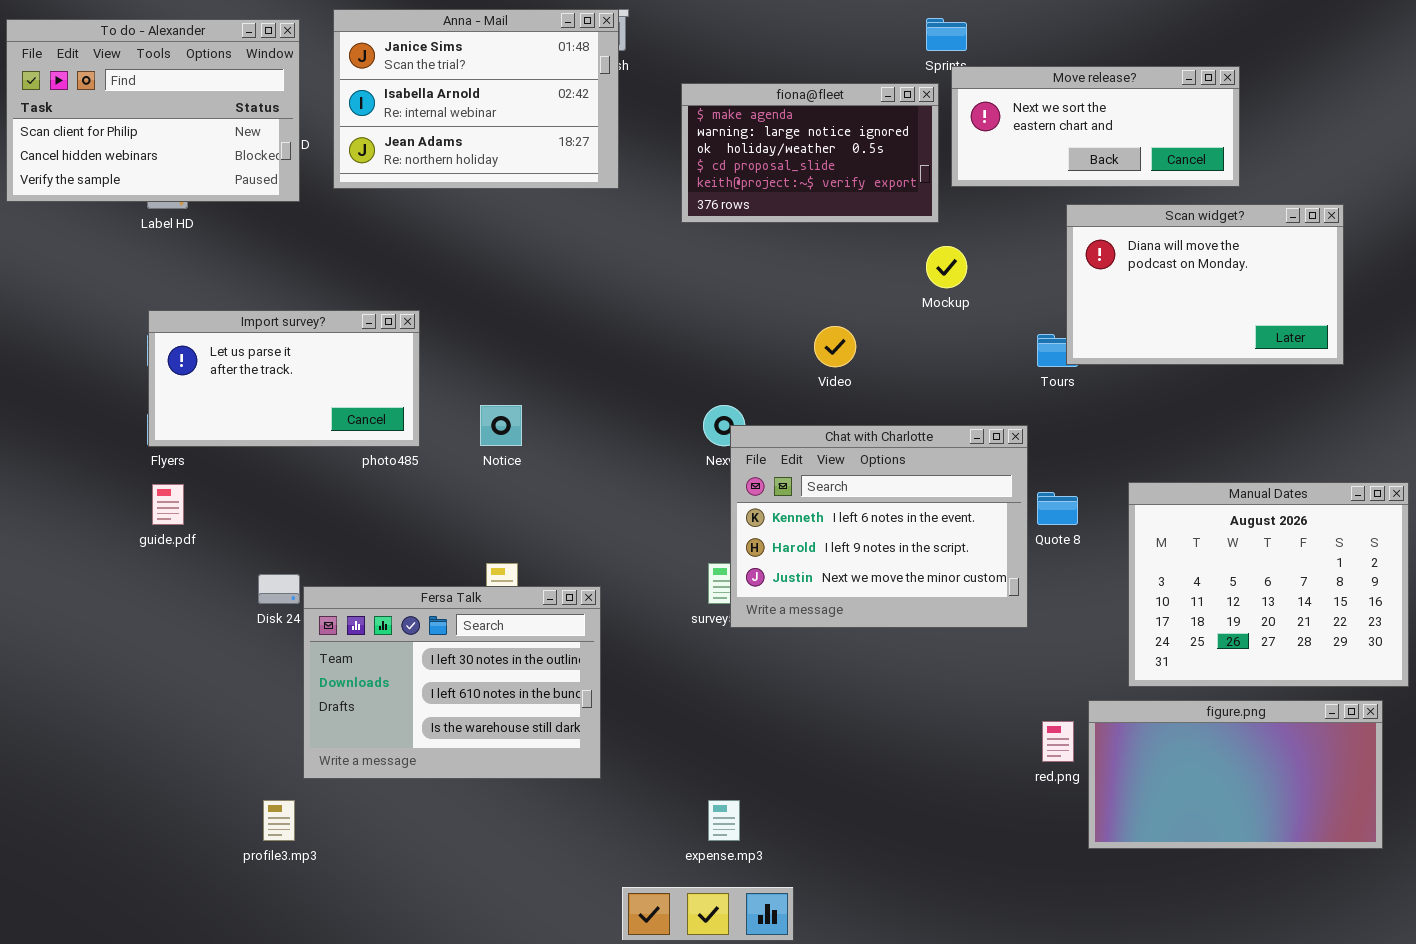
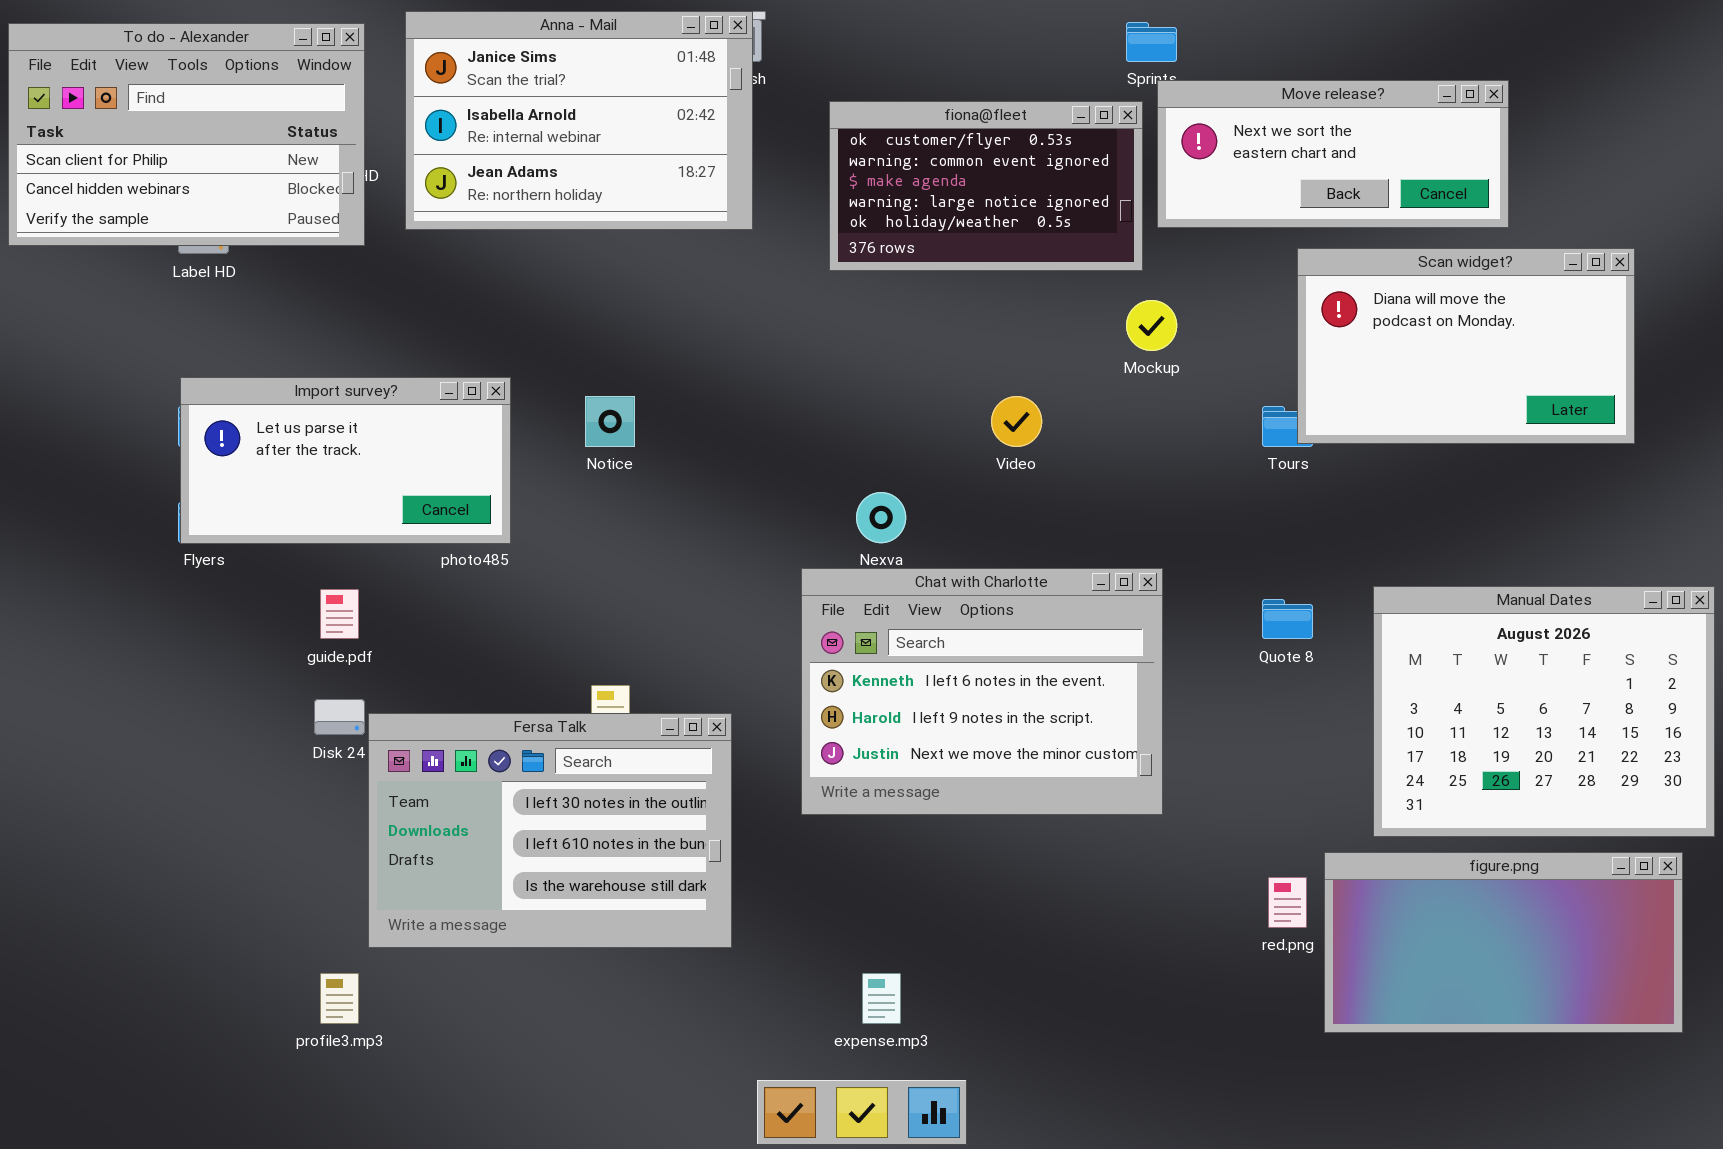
fiona@fleet: [681,83,939,223] -> [829,101,1143,271], scrolled up 2 rows
Notice: [480,405,522,446] -> [585,396,635,447], moved
Chat with Charlotte: [730,425,1028,628] -> [801,568,1163,815], moved
guide.pdf: [152,484,184,525] -> [320,589,359,639], moved

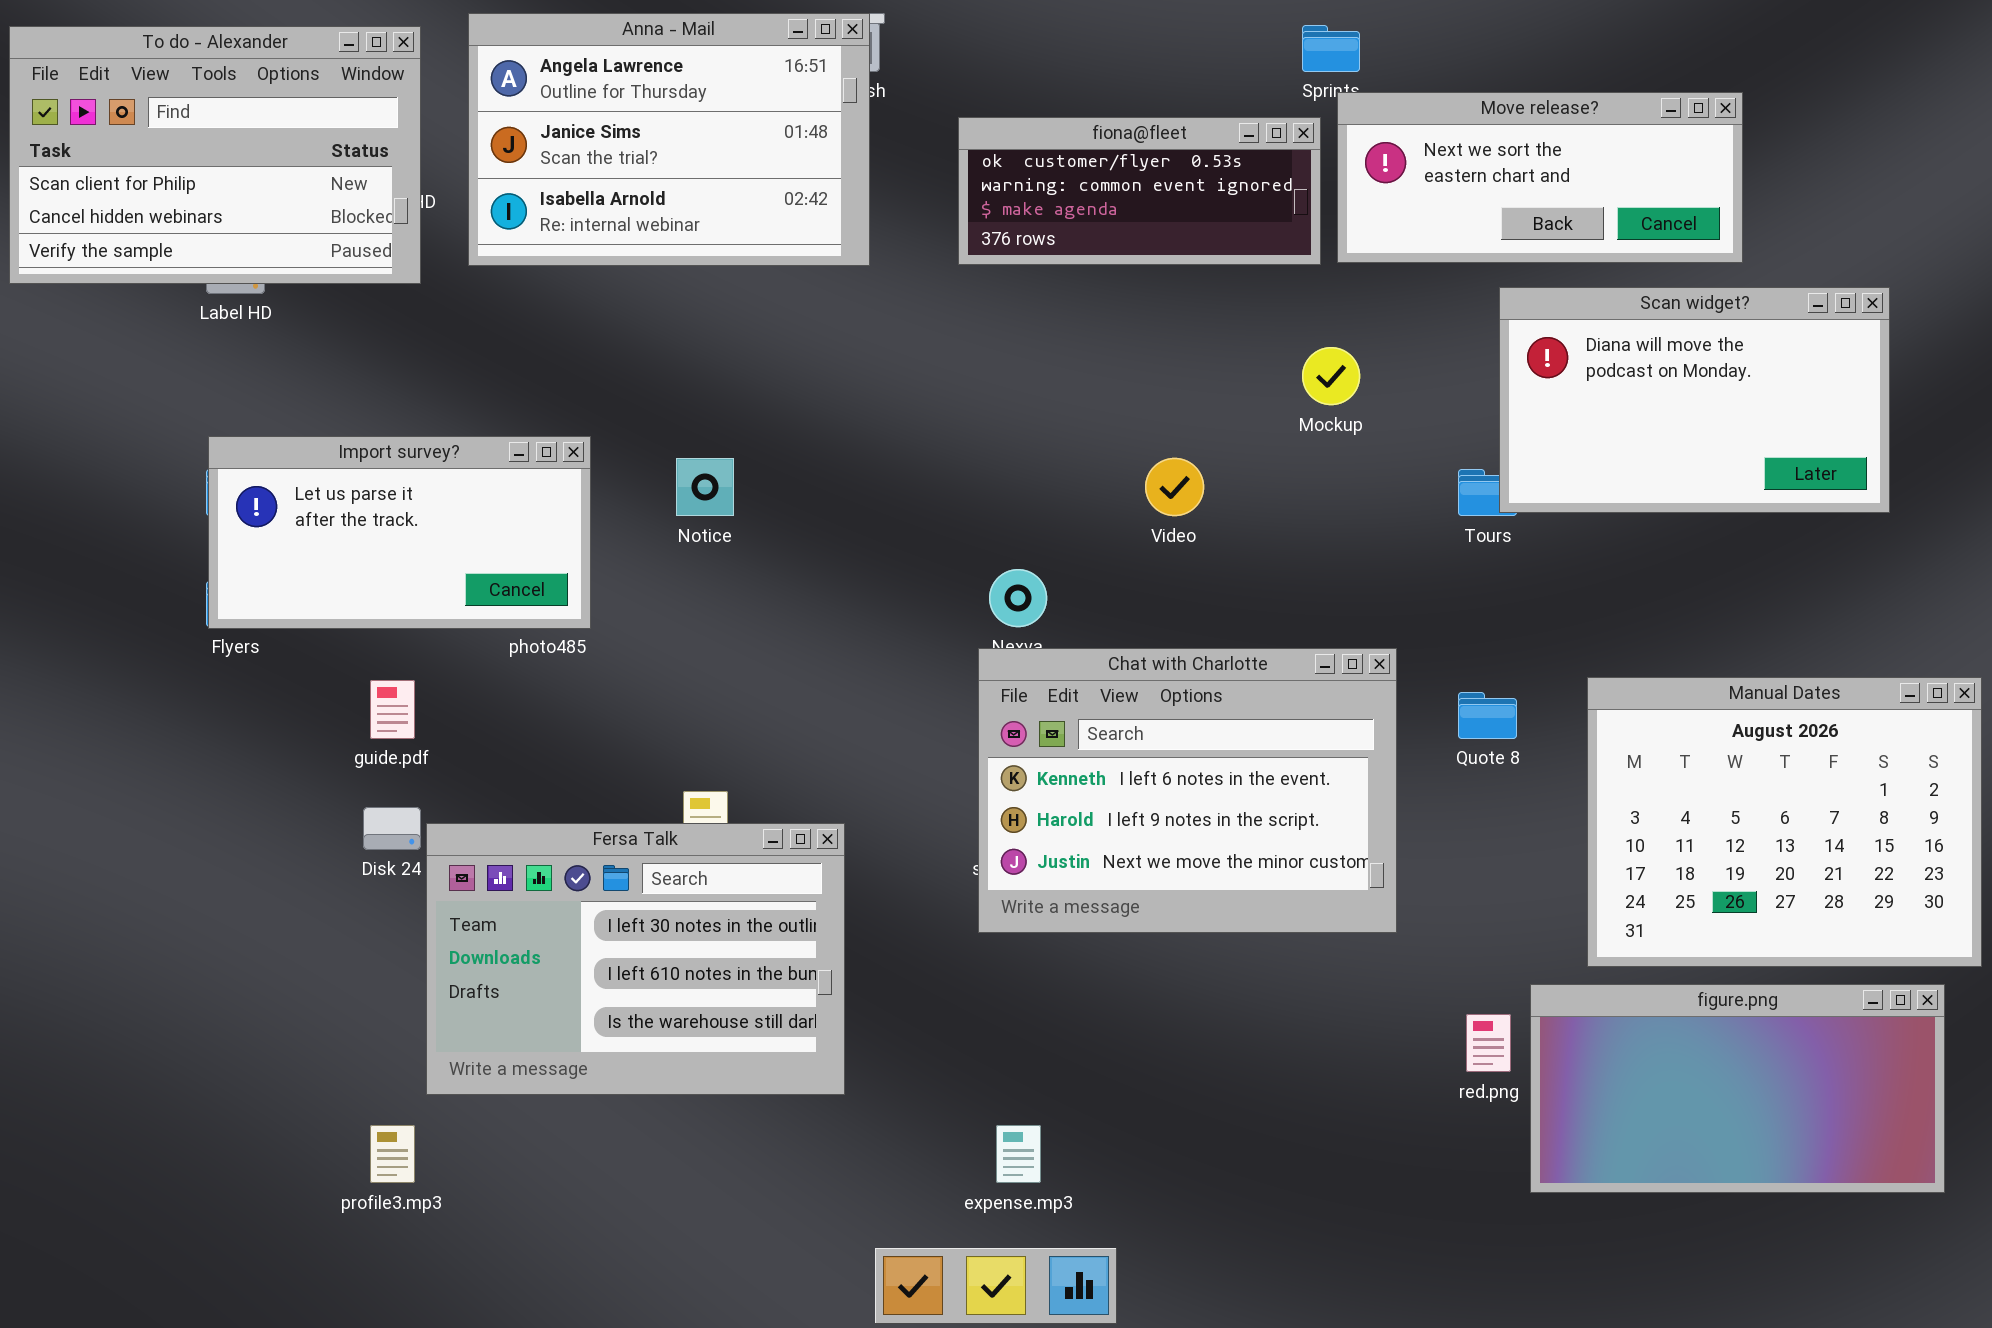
Anna - Mail: [405,11,753,230] -> [468,13,870,266], scrolled up 1 row
fiona@fleet: [829,101,1143,271] -> [958,117,1321,265], resized
Chat with Charlotte: [801,568,1163,815] -> [978,648,1397,933], moved

